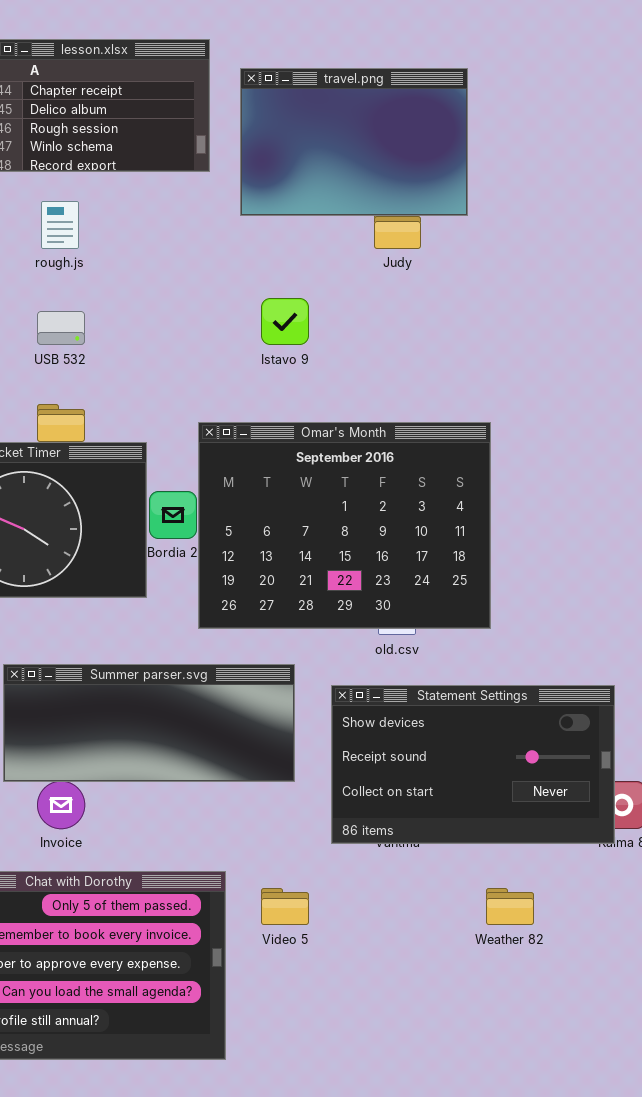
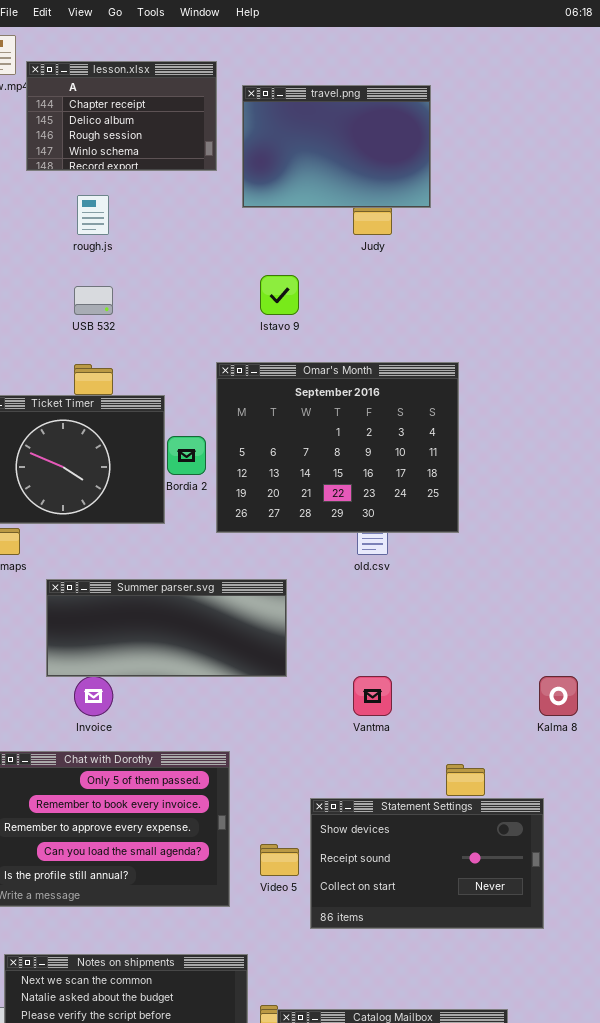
Omar's Month: [198,422,491,629] -> [216,362,459,533], moved
Statement Settings: [331,685,615,844] -> [310,798,544,929], moved
Video 5: [261,888,309,925] -> [260,844,299,876], moved

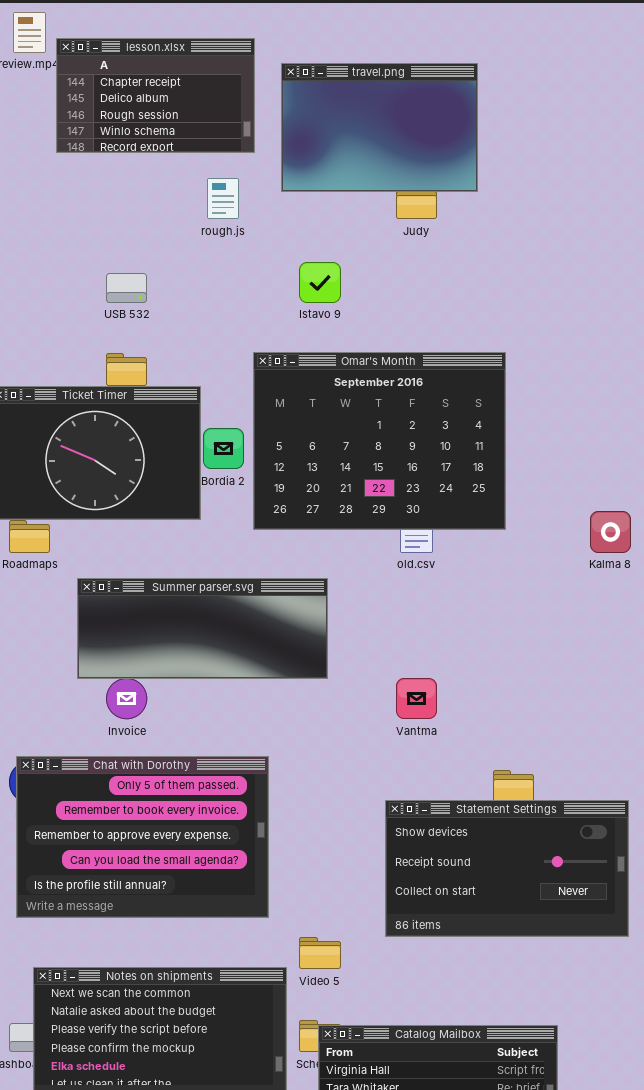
rough.js: [77,195,109,235] -> [207,178,239,219], moved
Kalma 8: [539,676,578,716] -> [590,511,631,553], moved
Statement Settings: [310,798,544,929] -> [385,800,629,937], moved
Video 5: [260,844,299,876] -> [299,937,341,969], moved

